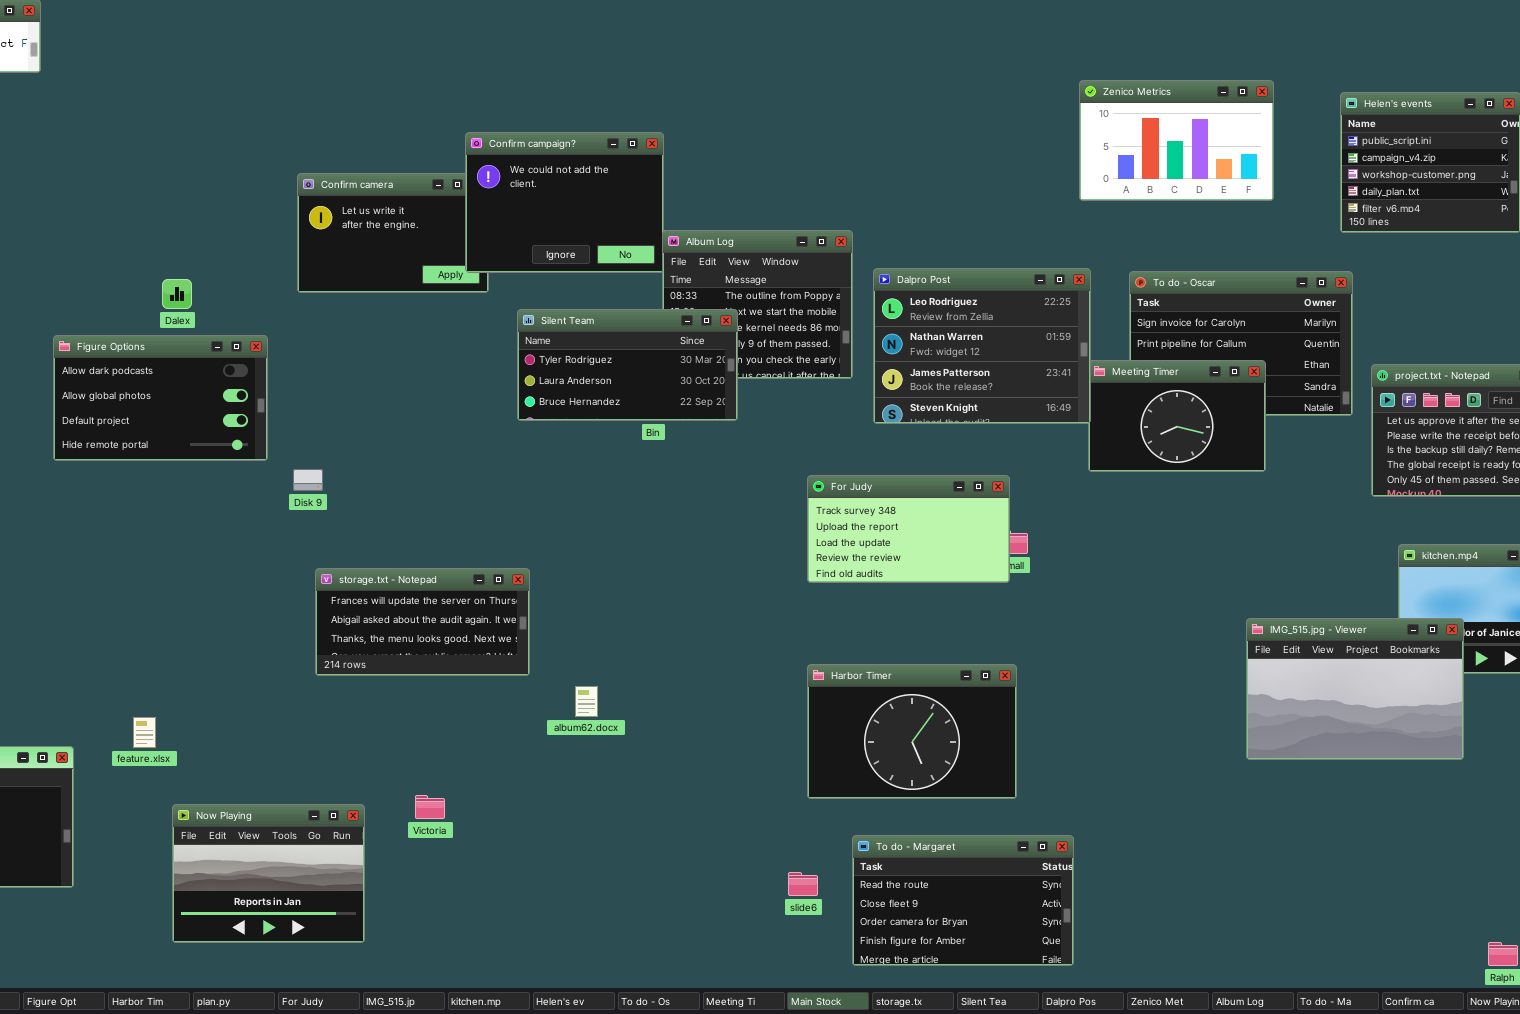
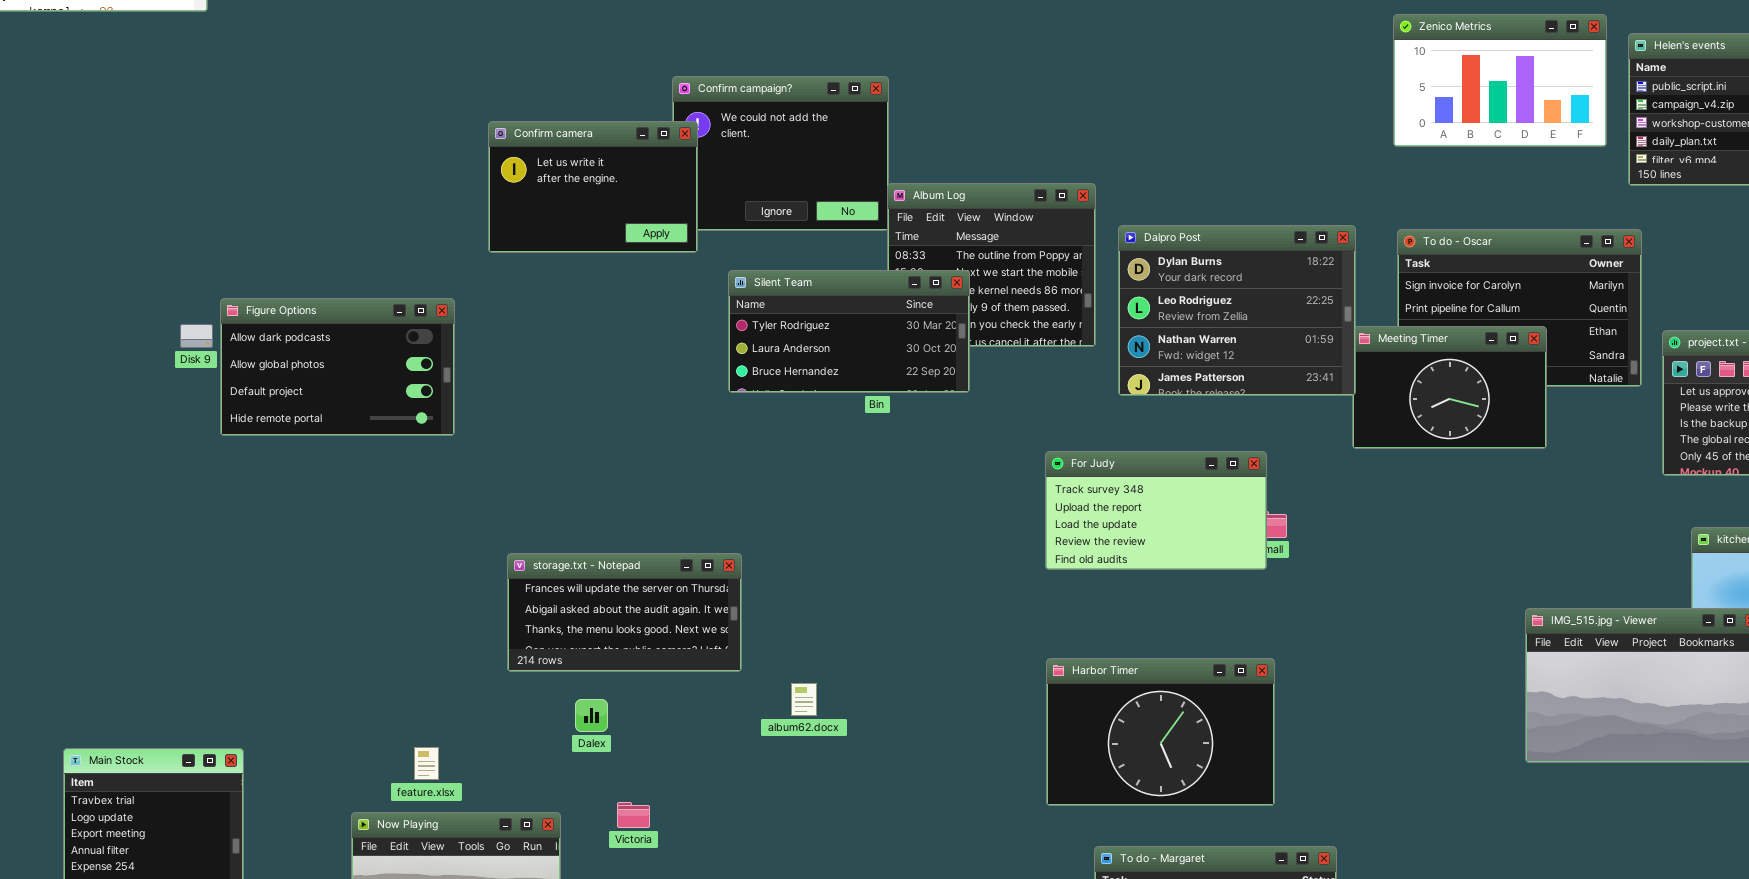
Zenico Metrics: [1079,80,1274,201] -> [1393,14,1607,147], moved
Confirm camera: [297,173,489,293] -> [488,121,698,253], raised
Dalpro Post: [873,268,1091,424] -> [1118,225,1356,396], scrolled up 1 row
Dalex: [162,279,192,309] -> [575,699,608,732], moved
Disk 9: [293,469,323,491] -> [180,324,213,348], moved
feature.xlsx: [133,717,156,748] -> [414,747,439,780], moved

